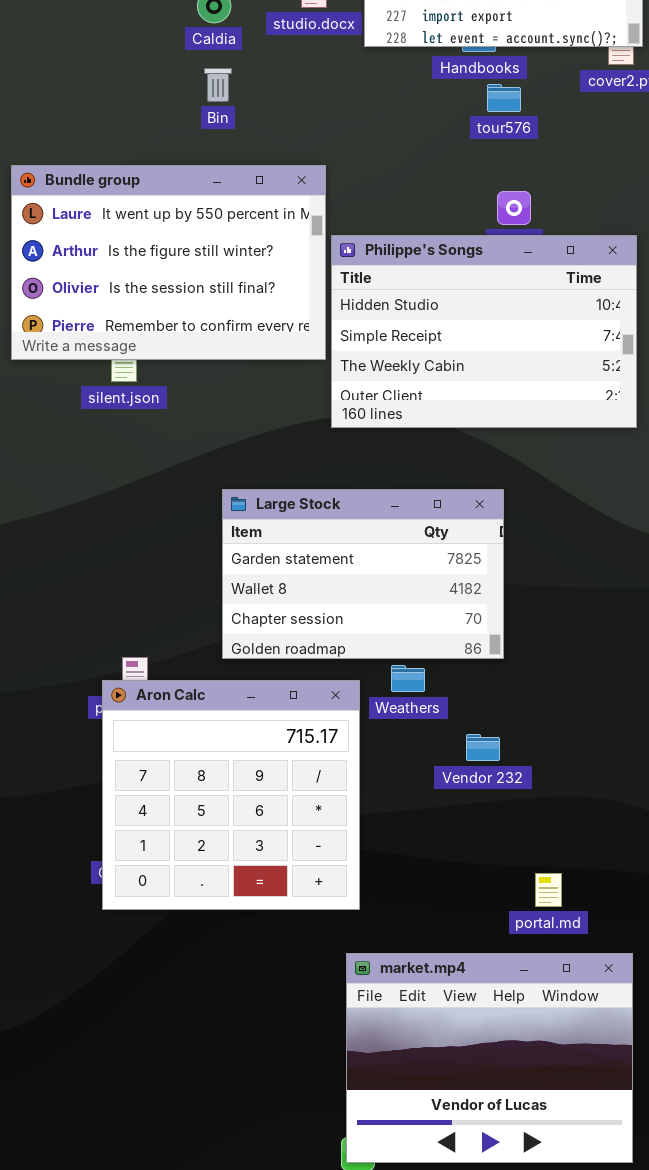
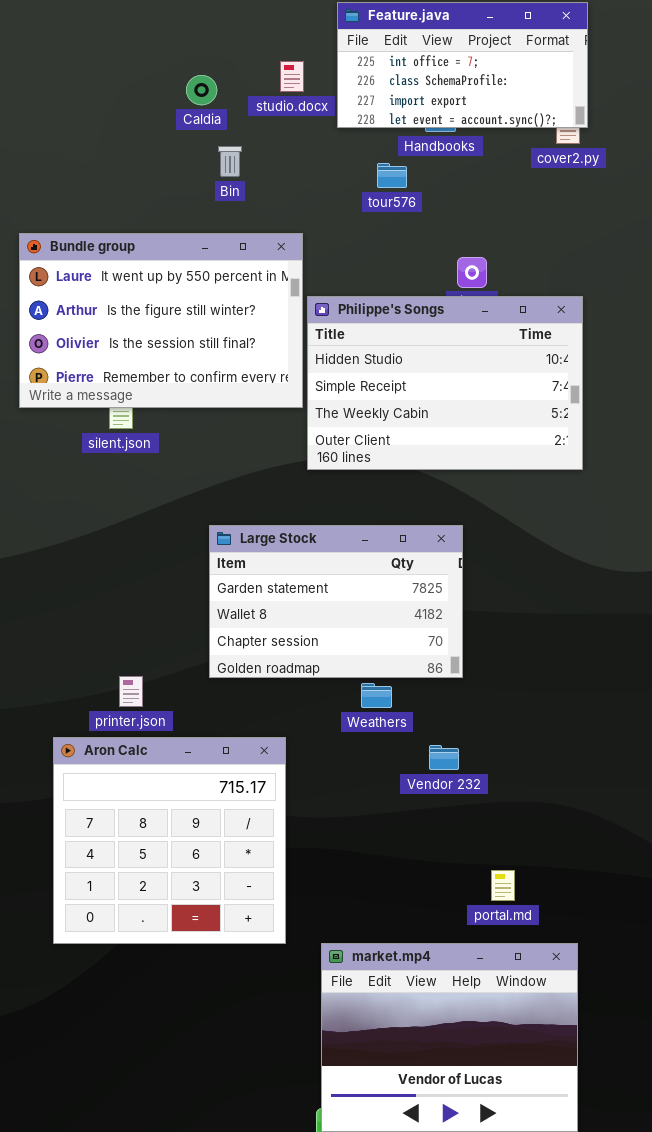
Bin: [204,68,232,102] -> [218,146,242,177], moved
tour576: [487,84,521,112] -> [377,163,407,188], moved
Aron Calc: [102,680,360,910] -> [53,737,286,944], moved

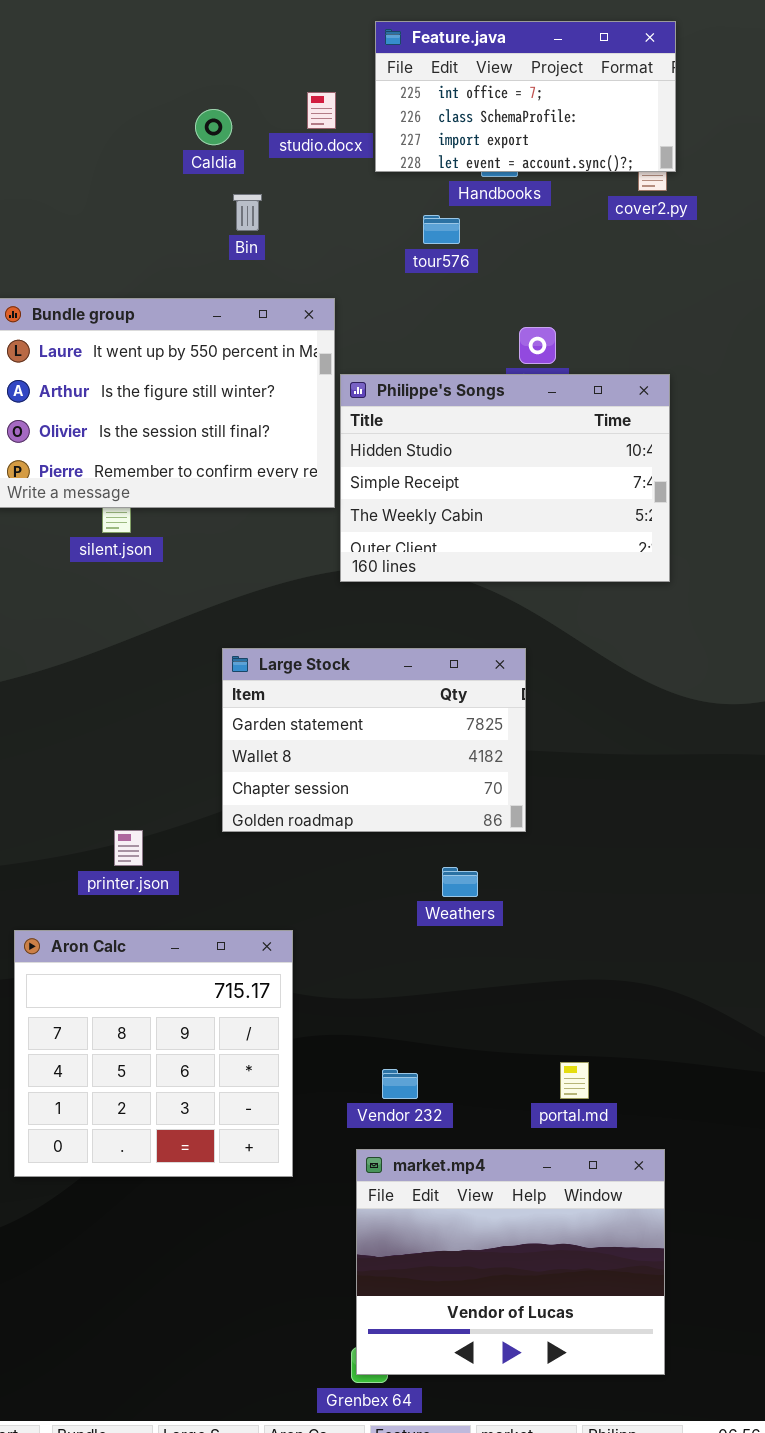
Weathers: [361,683,392,708] -> [442,867,478,897], moved
Aron Calc: [53,737,286,944] -> [14,930,293,1177], moved
Vendor 232: [429,745,459,770] -> [382,1069,418,1099], moved

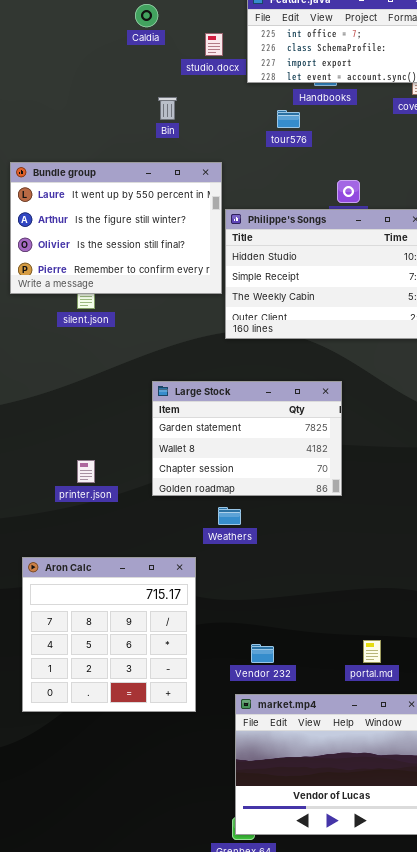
Caldia: [195,109,232,145] -> [135,4,158,27], moved
printer.json: [114,830,143,866] -> [77,460,95,483], moved
Weathers: [442,867,478,897] -> [218,507,241,525], moved

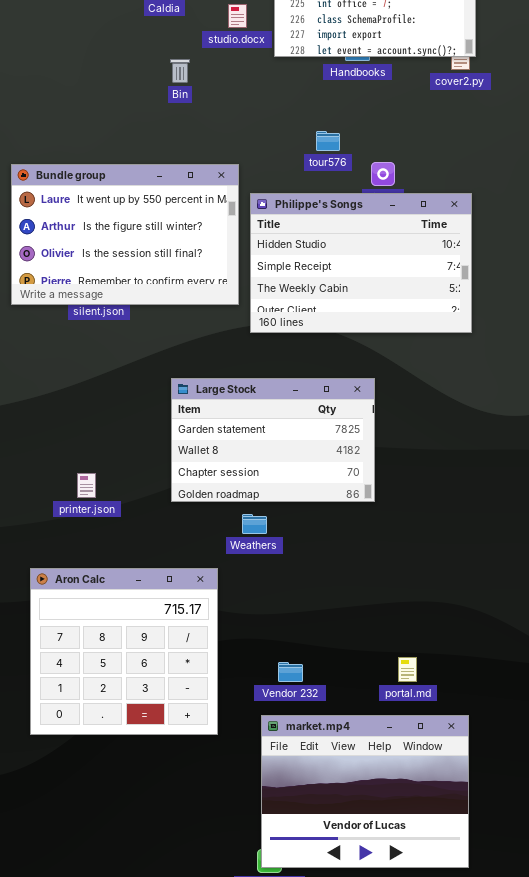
Bin: [158,97,177,120] -> [170,59,190,83], moved
tour576: [277,110,300,128] -> [316,131,340,151], moved
Bundle group: [10,162,222,294] -> [11,164,239,305], moved
printer.json: [77,460,95,483] -> [77,473,96,498], moved

